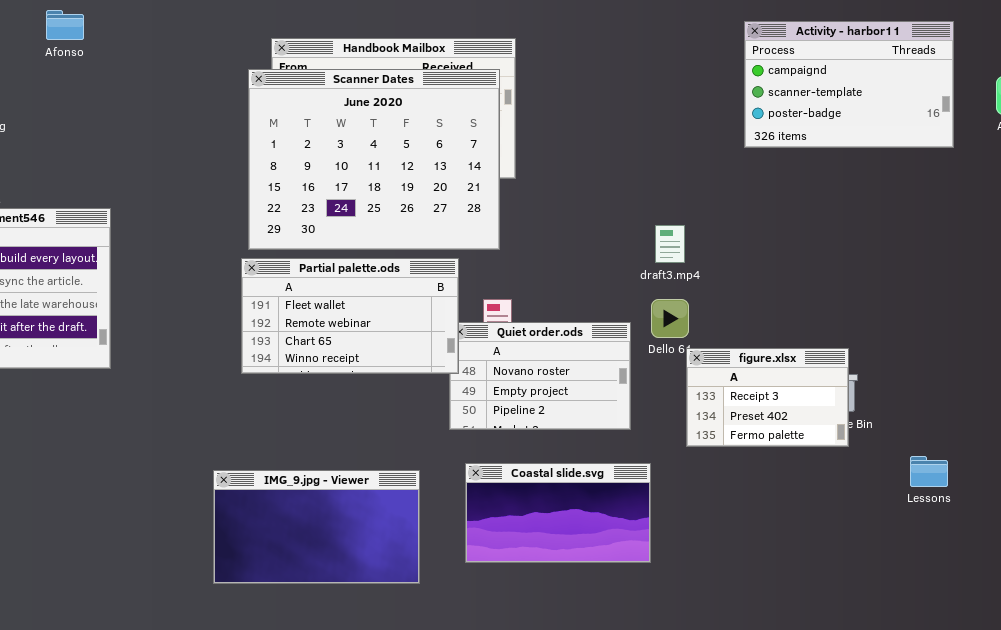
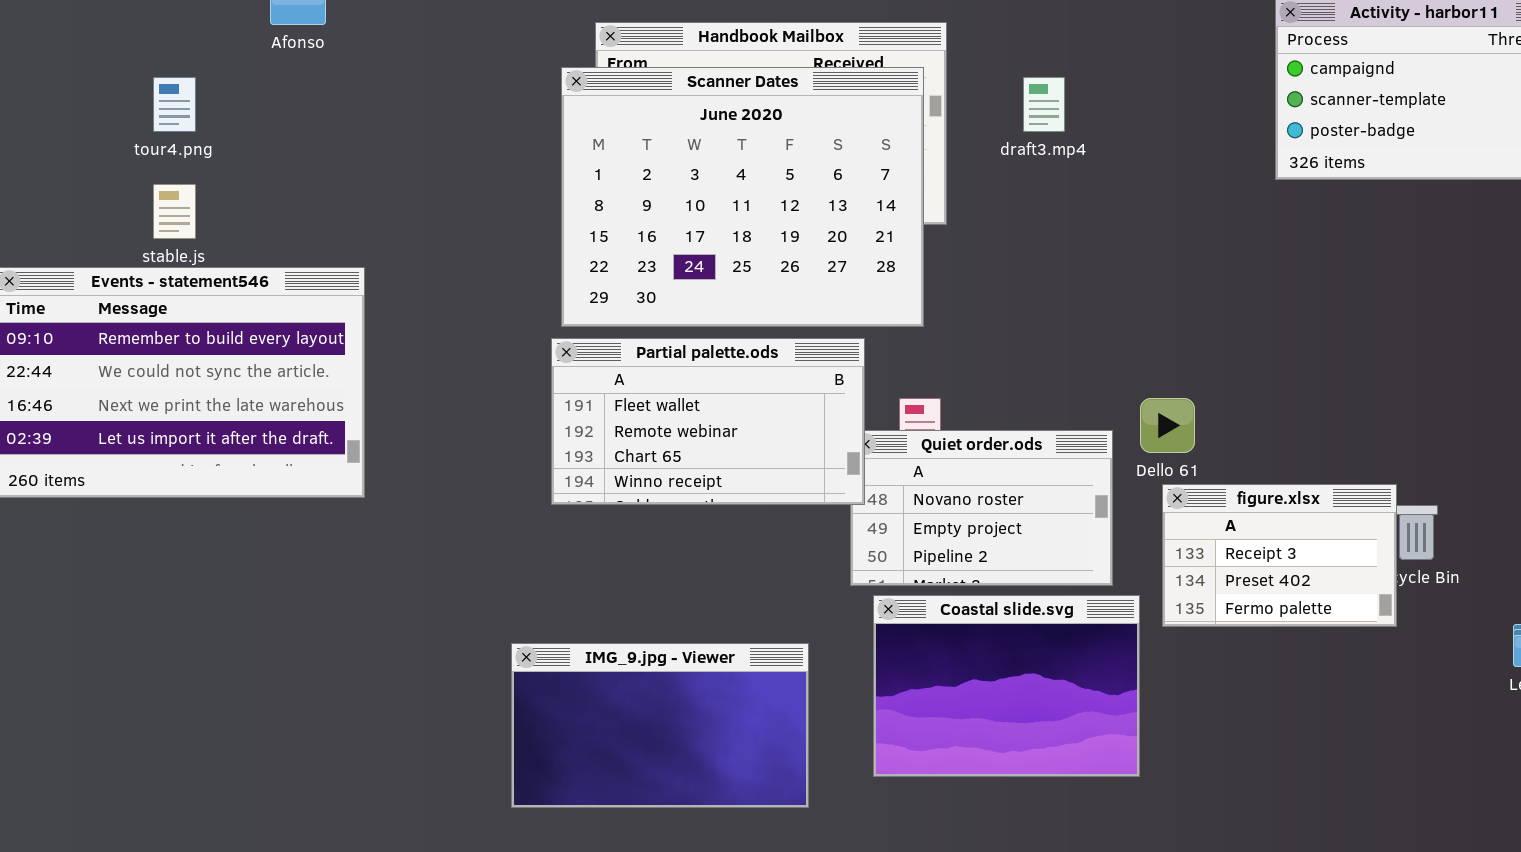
draft3.mp4: [655,225,685,263] -> [1023,77,1065,132], moved
figure.xlsx: [686,348,849,447] -> [1162,484,1397,627], moved
Coastal slide.svg: [465,463,651,563] -> [873,595,1140,777], resized

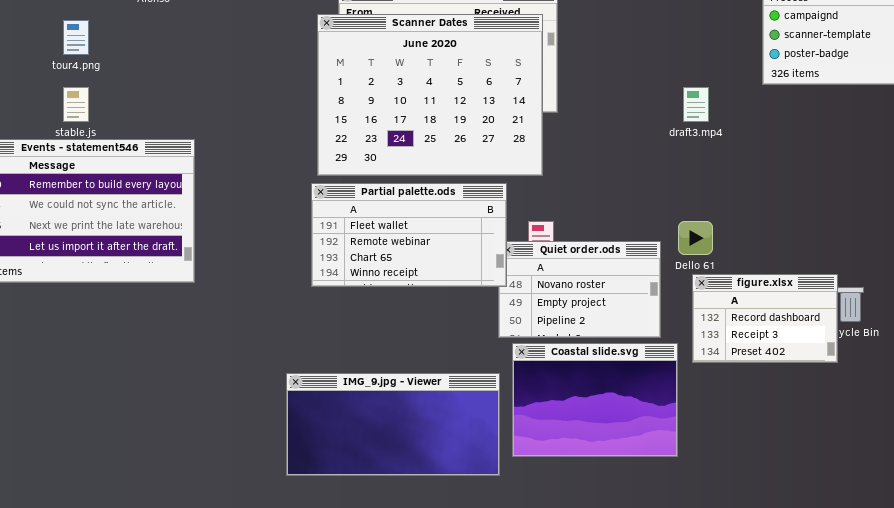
draft3.mp4: [1023,77,1065,132] -> [683,87,709,122], moved
figure.xlsx: [1162,484,1397,627] -> [692,274,838,363], scrolled up 1 row
IMG_9.jpg - Viewer: [511,643,809,808] -> [286,373,500,476], resized

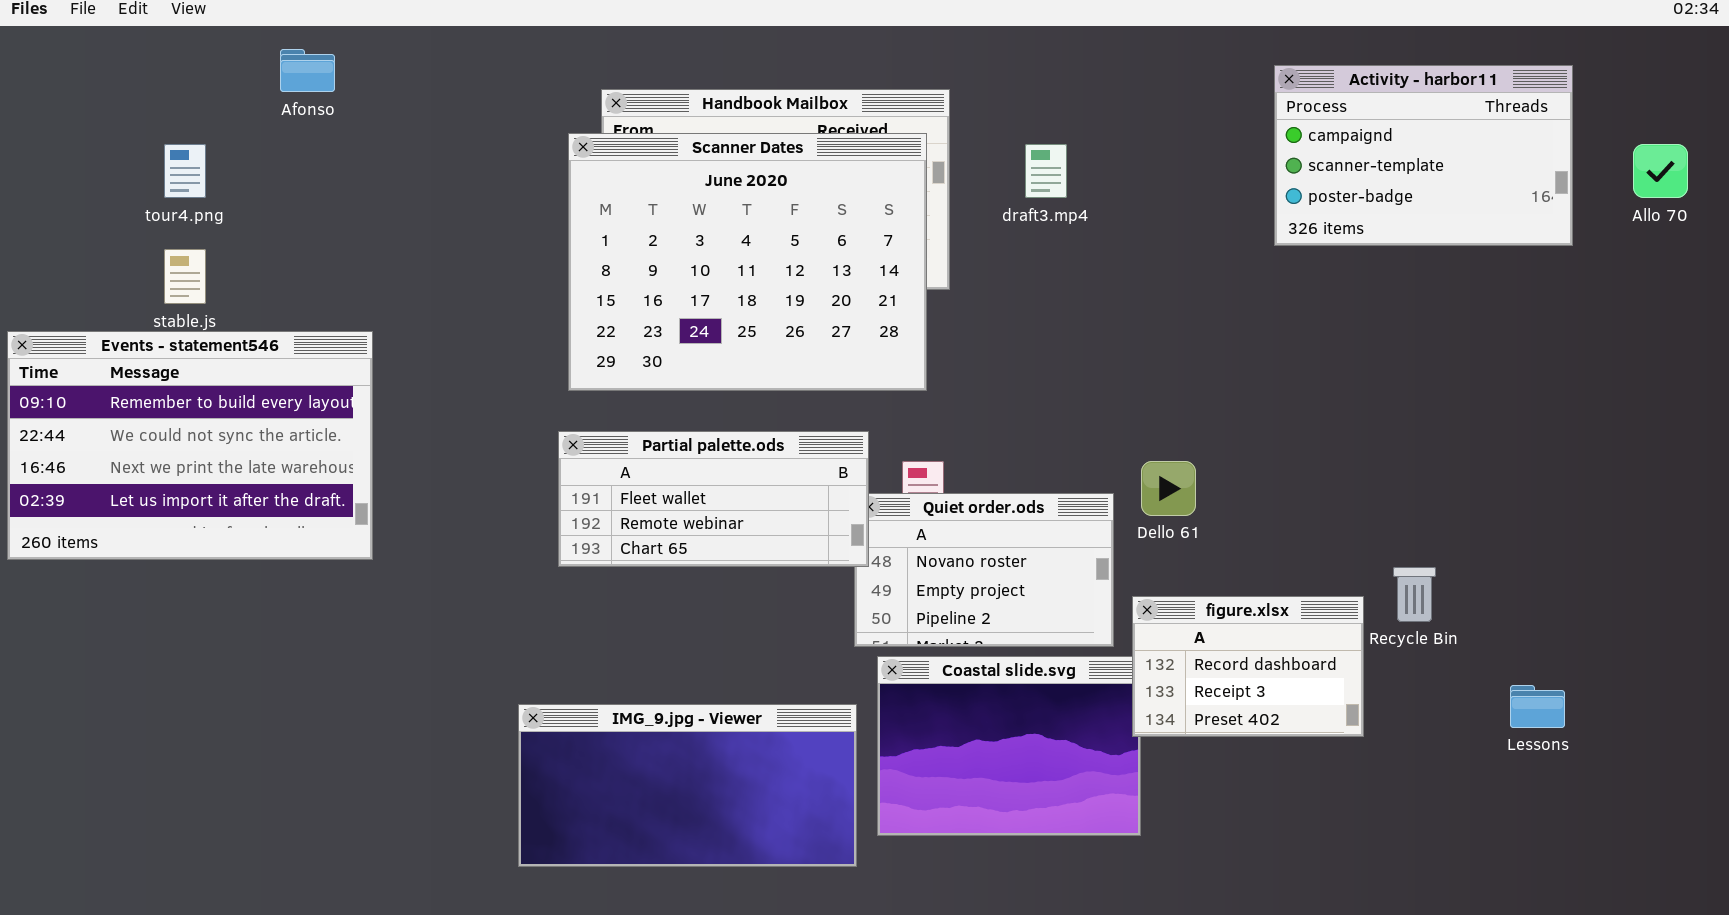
draft3.mp4: [683,87,709,122] -> [1025,144,1067,198], moved
Partial palette.ods: [311,183,507,287] -> [558,431,869,567], resized
figure.xlsx: [692,274,838,363] -> [1132,596,1364,737], moved

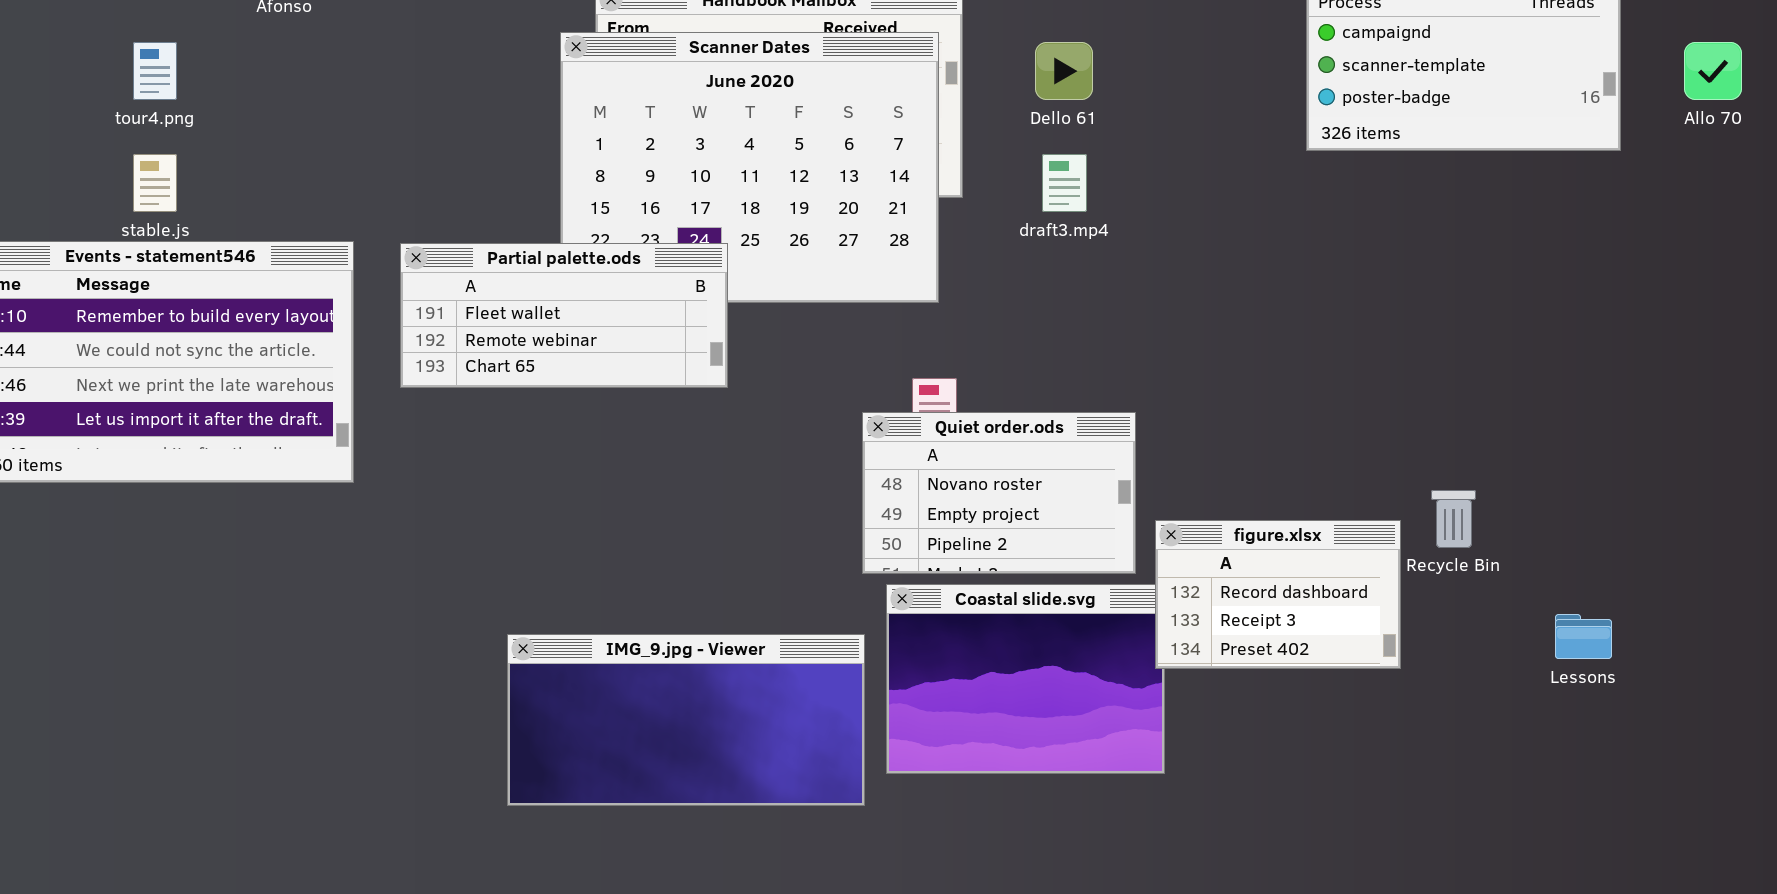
draft3.mp4: [1025,144,1067,198] -> [1042,154,1087,212], moved
Partial palette.ods: [558,431,869,567] -> [400,243,728,388], moved
Dello 61: [1141,461,1196,516] -> [1035,42,1093,100], moved

